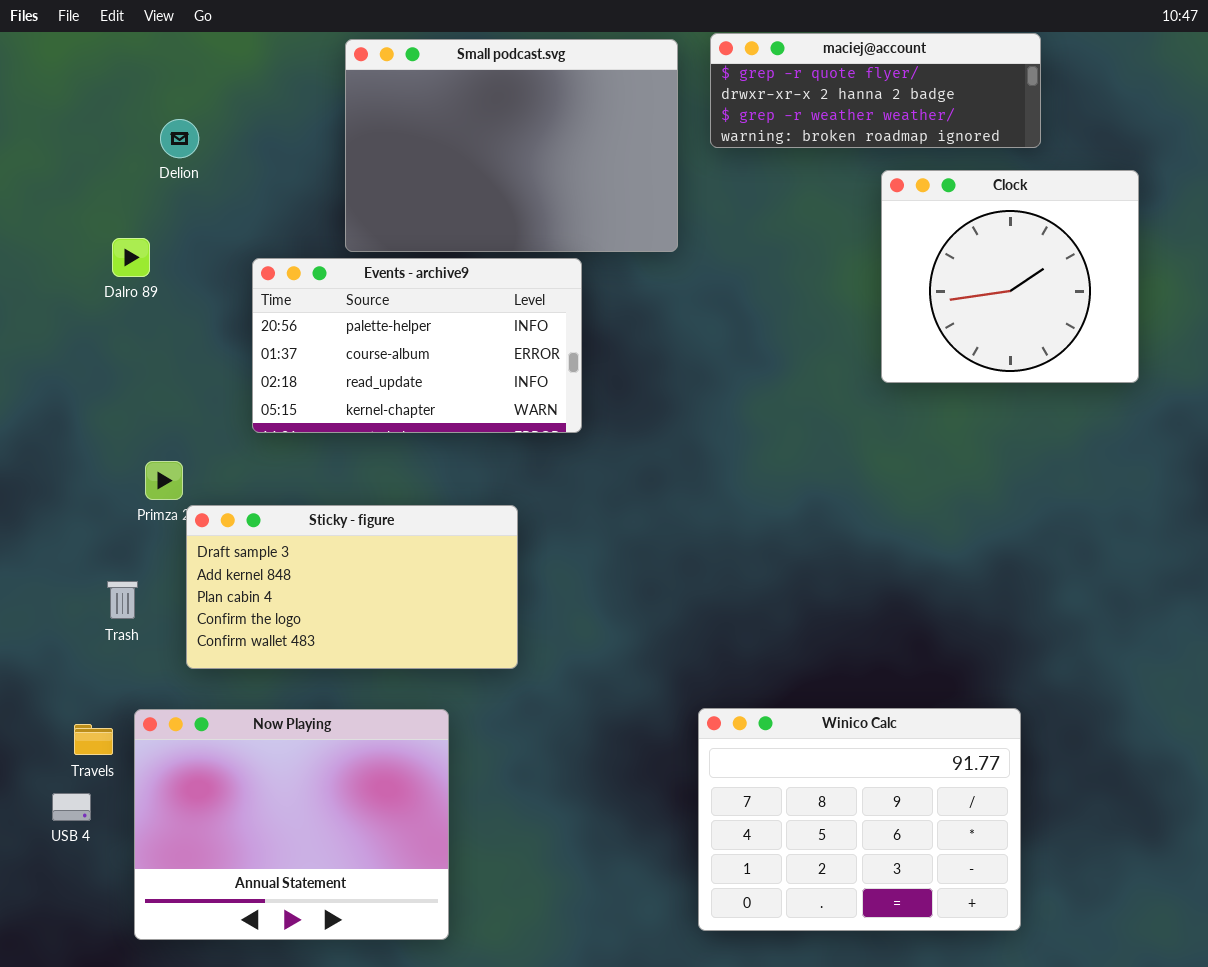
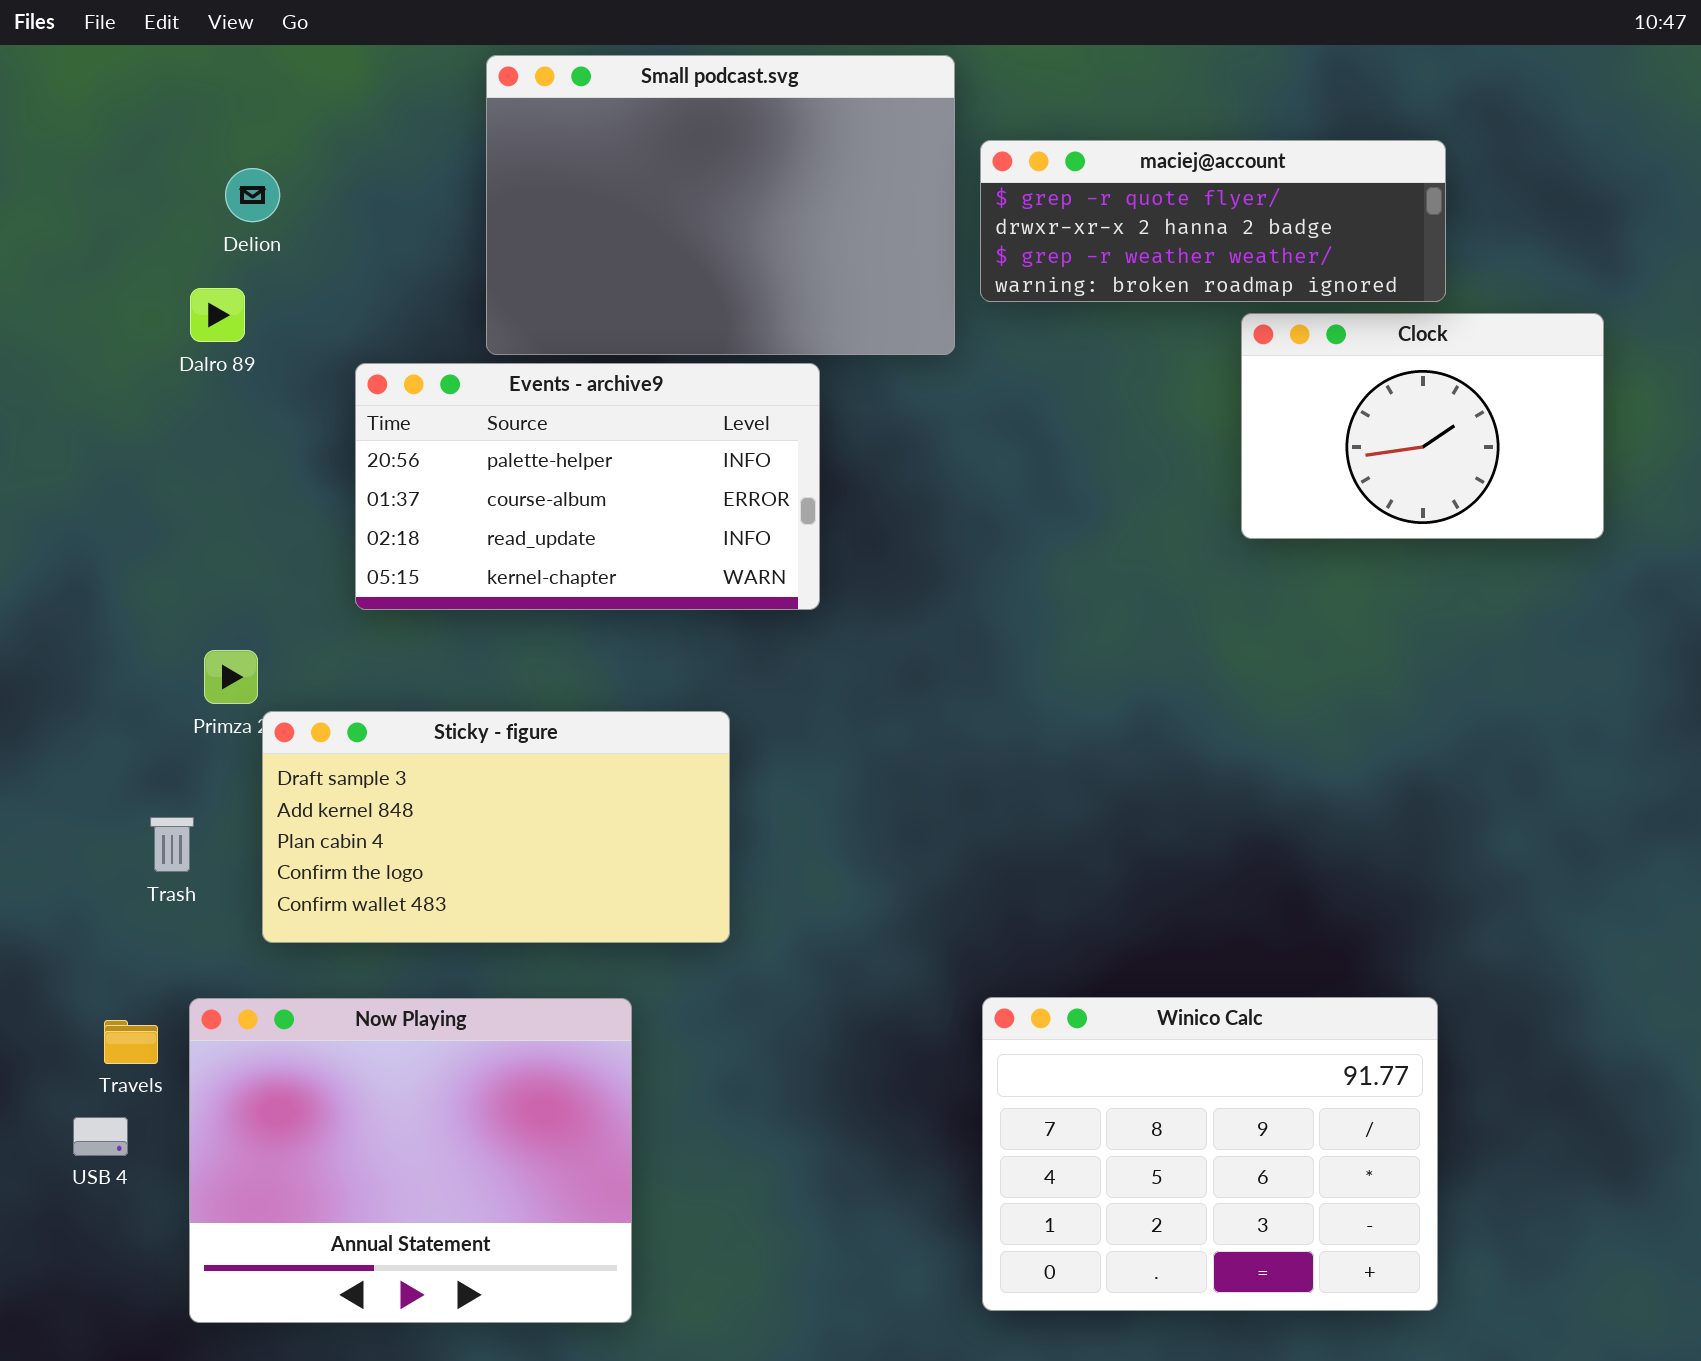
maciej@account: [710,33,1041,148] -> [980,140,1446,302], moved
Clock: [881,170,1139,383] -> [1241,313,1604,539], resized
Dalro 89: [112,238,150,277] -> [190,288,245,342], moved

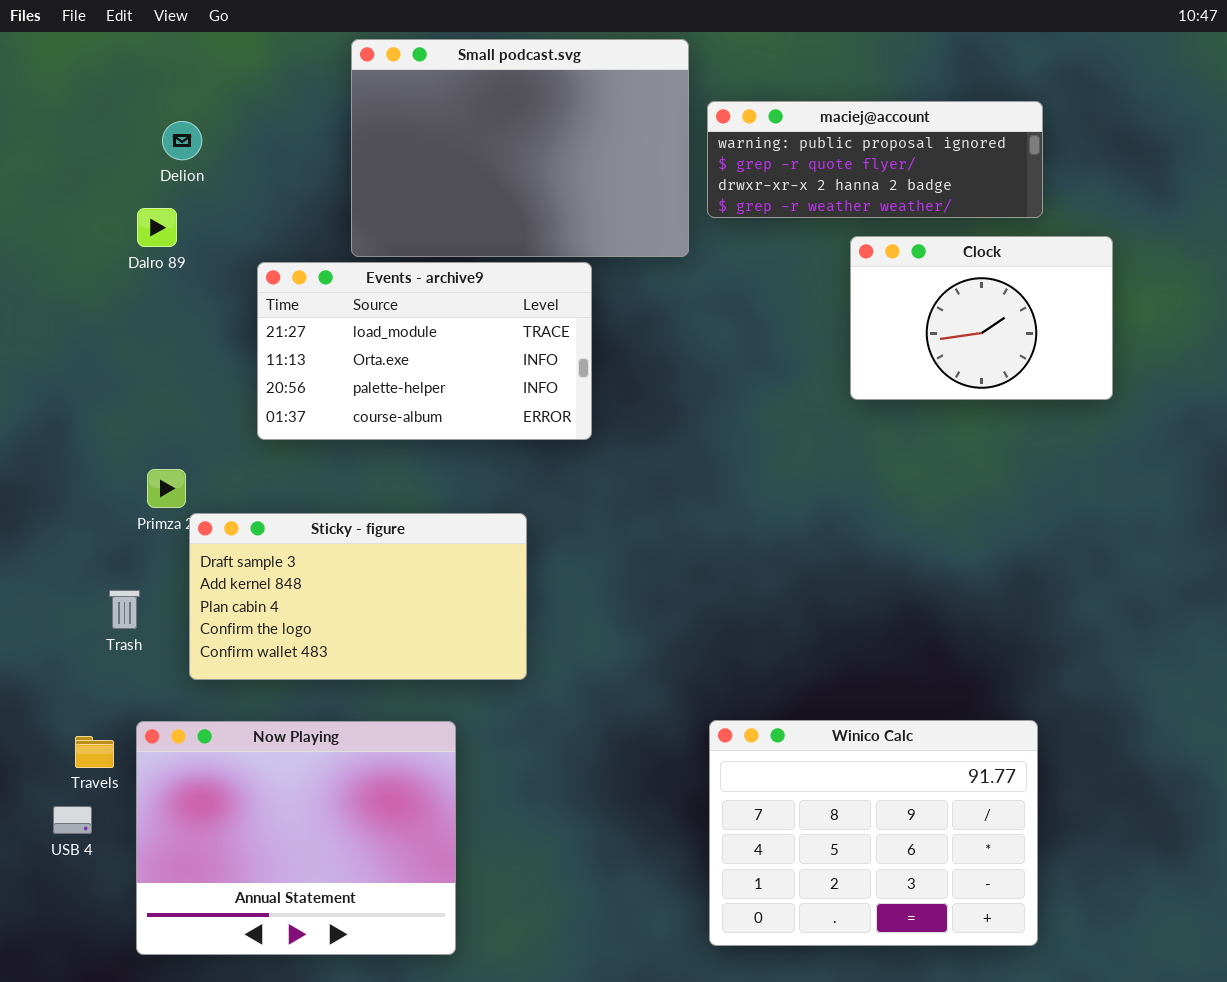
maciej@account: [980,140,1446,302] -> [707,101,1043,218], scrolled up 1 row
Clock: [1241,313,1604,539] -> [850,236,1113,400], moved
Events - archive9: [355,363,820,610] -> [257,262,592,440], scrolled up 2 rows

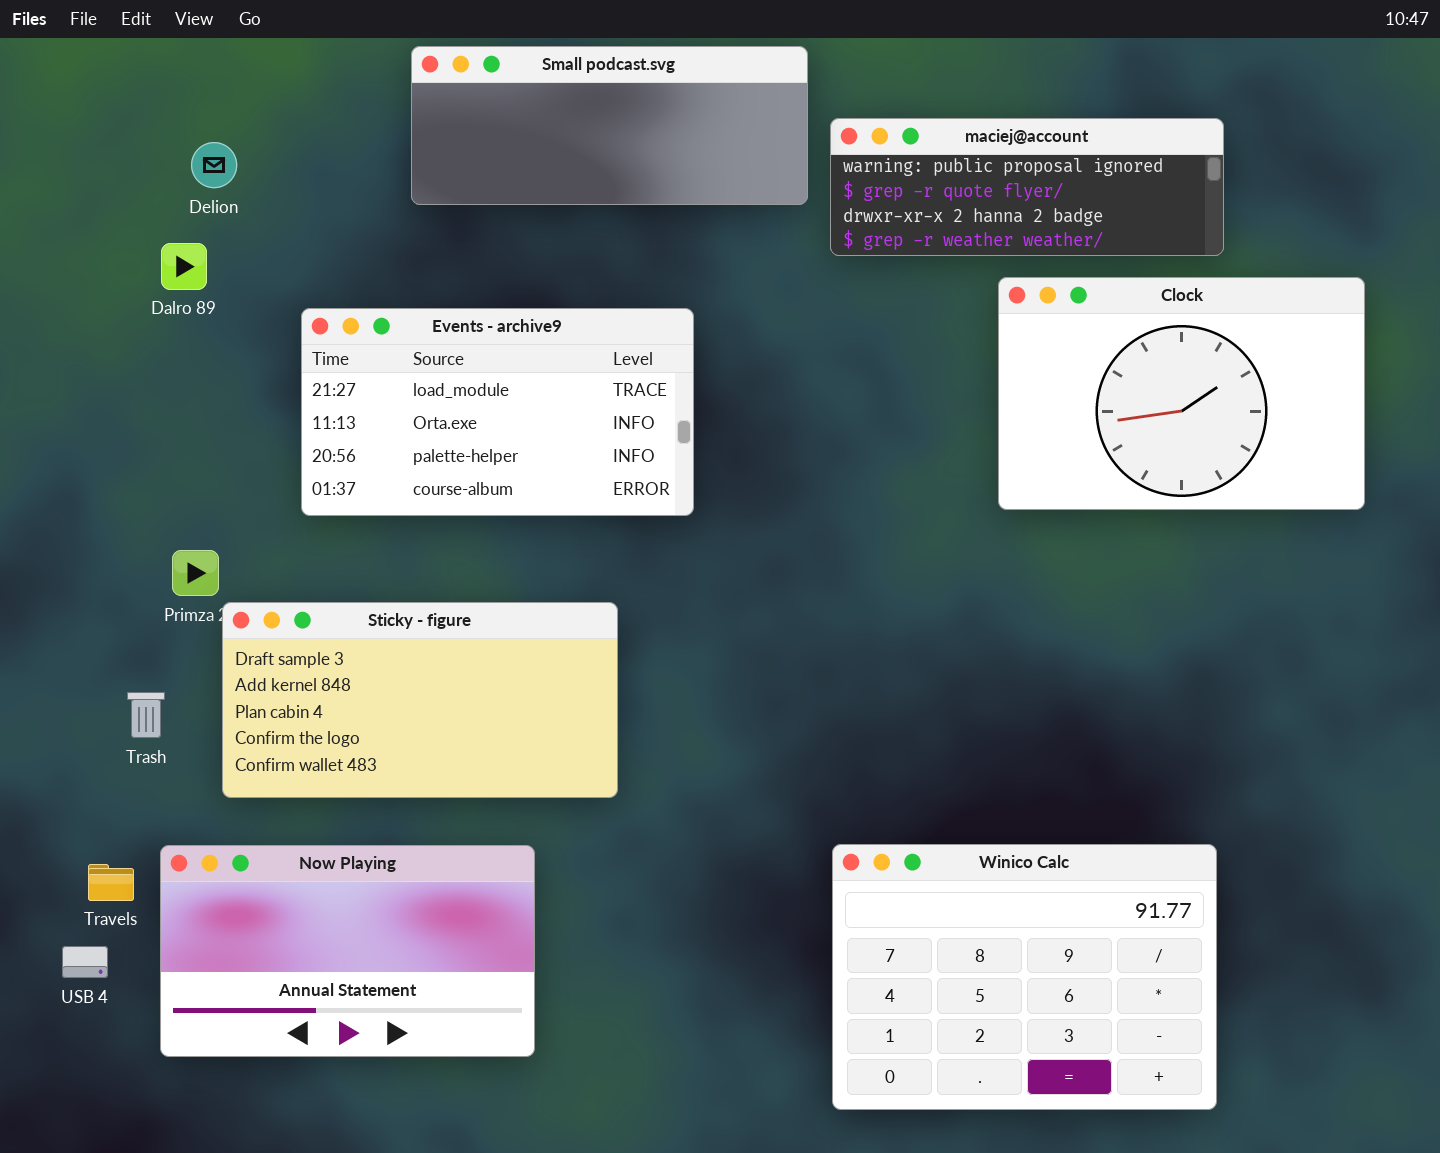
Small podcast.svg: [351,39,689,257] -> [411,46,808,205], resized
Clock: [850,236,1113,400] -> [998,277,1365,510], resized
Now Playing: [136,721,456,955] -> [160,845,535,1057], resized

